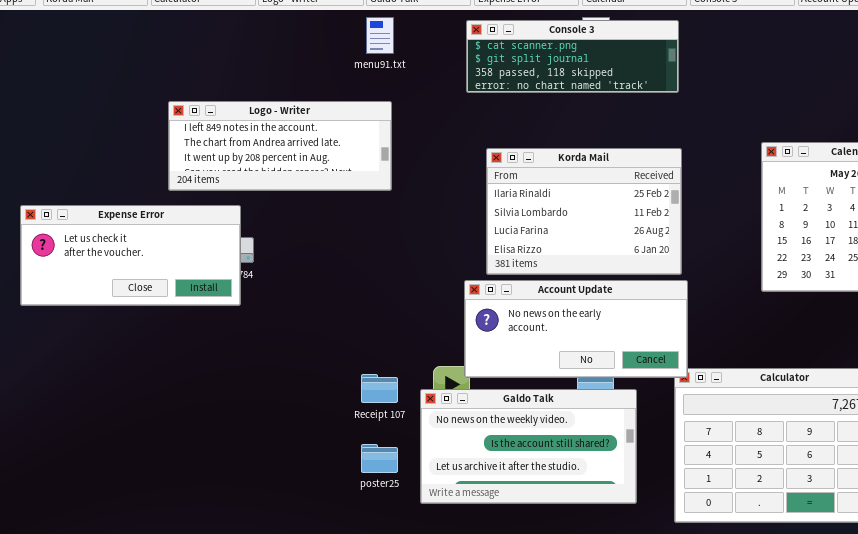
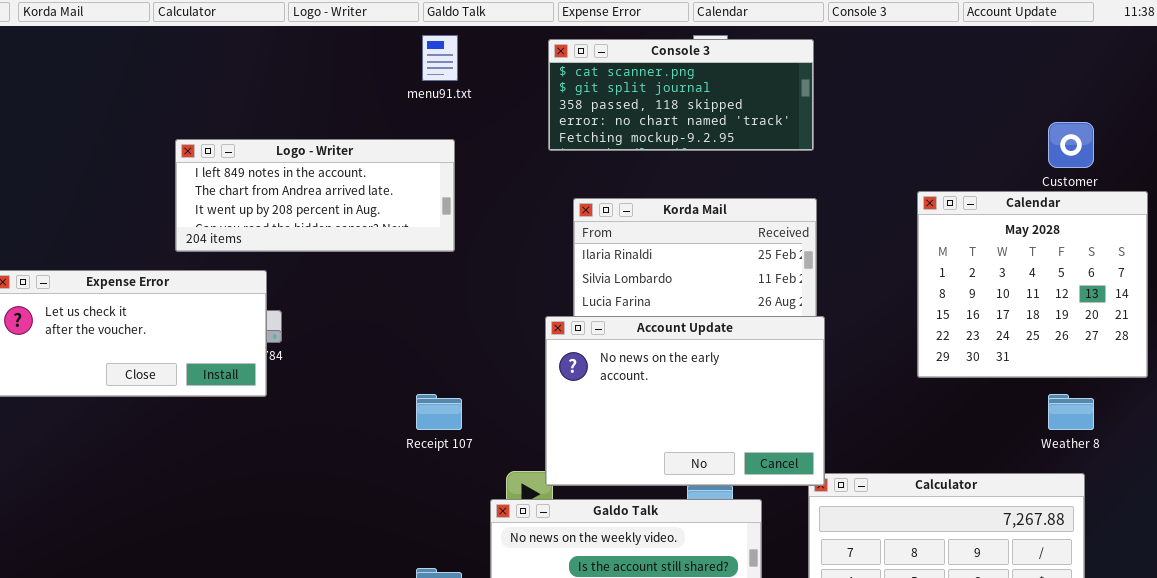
Console 3: [466,20,679,93] -> [548,39,814,151], resized
Account Update: [464,280,688,378] -> [545,316,825,486], resized
Receipt 107: [361,374,398,403] -> [416,394,462,430], moved

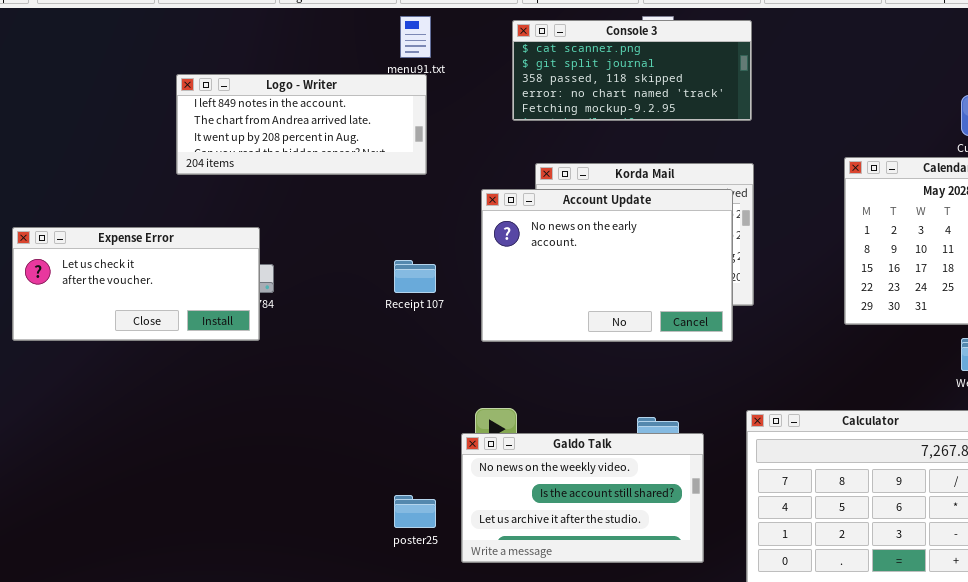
Logo - Writer: [175,139,455,252] -> [176,74,427,175], moved
Account Update: [545,316,825,486] -> [481,189,733,342], moved
Receipt 107: [416,394,462,430] -> [394,260,436,293], moved

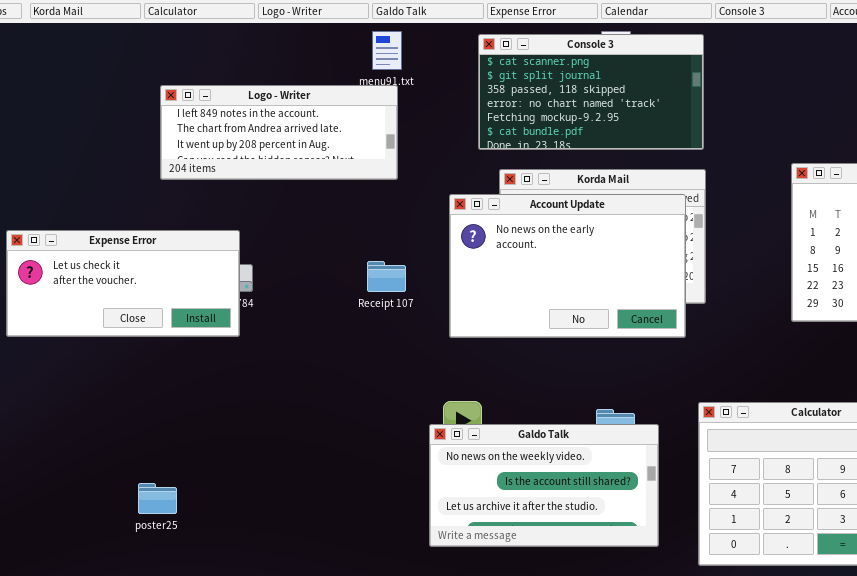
Console 3: [512,20,752,121] -> [478,34,704,150], resized
poster25: [394,495,436,528] -> [138,483,177,514], moved

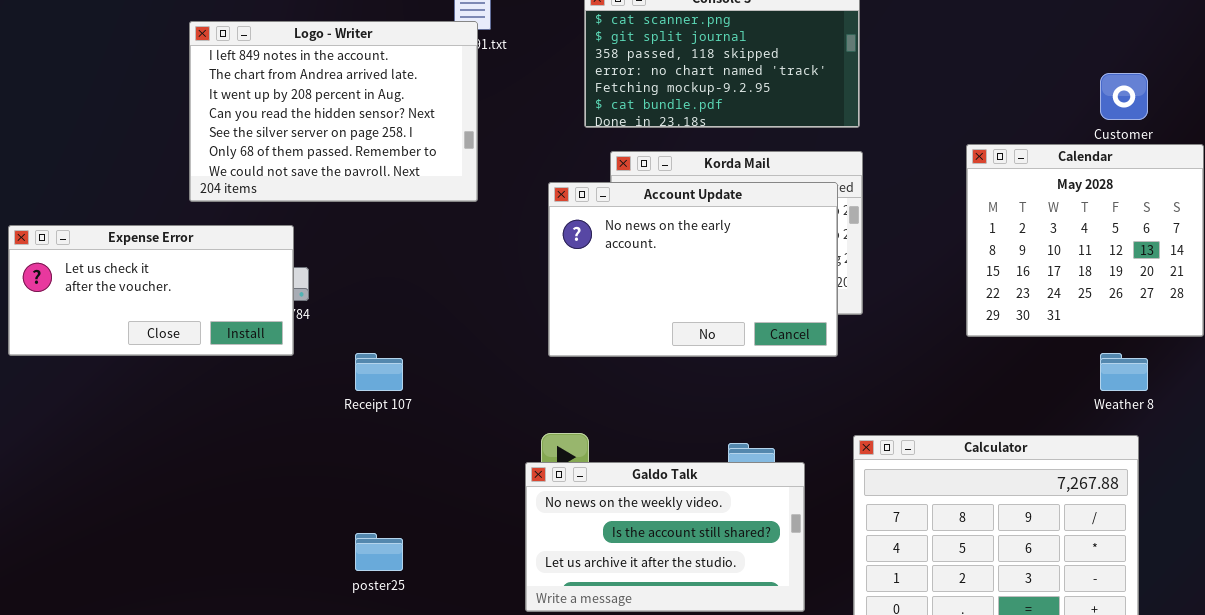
Logo - Writer: [160,85,398,180] -> [189,21,478,202], moved, resized
Receipt 107: [367,261,406,292] -> [355,353,403,391], moved
poster25: [138,483,177,514] -> [355,533,403,571], moved

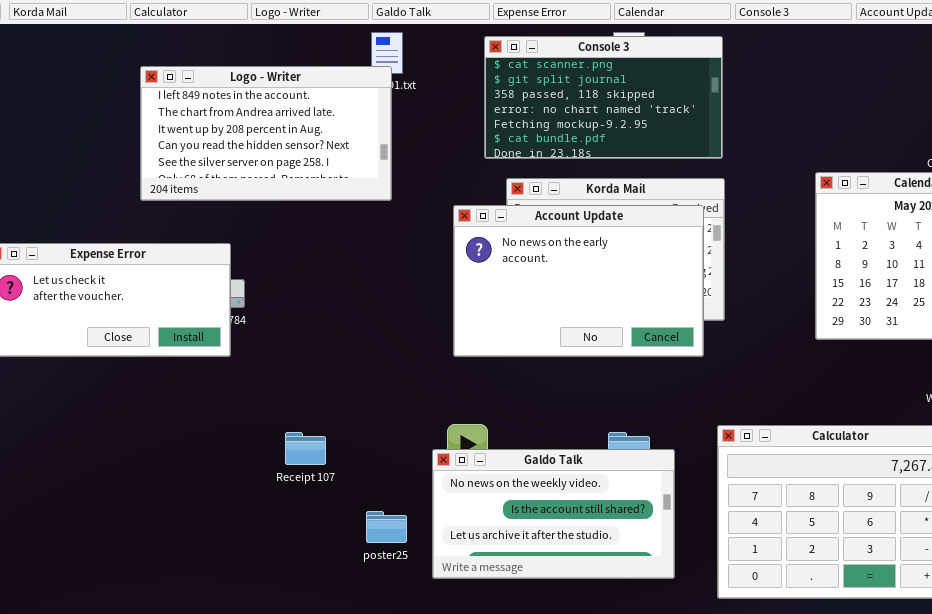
Logo - Writer: [189,21,478,202] -> [140,66,392,201], resized
Receipt 107: [355,353,403,391] -> [285,432,326,465], moved
poster25: [355,533,403,571] -> [366,511,407,543], moved

